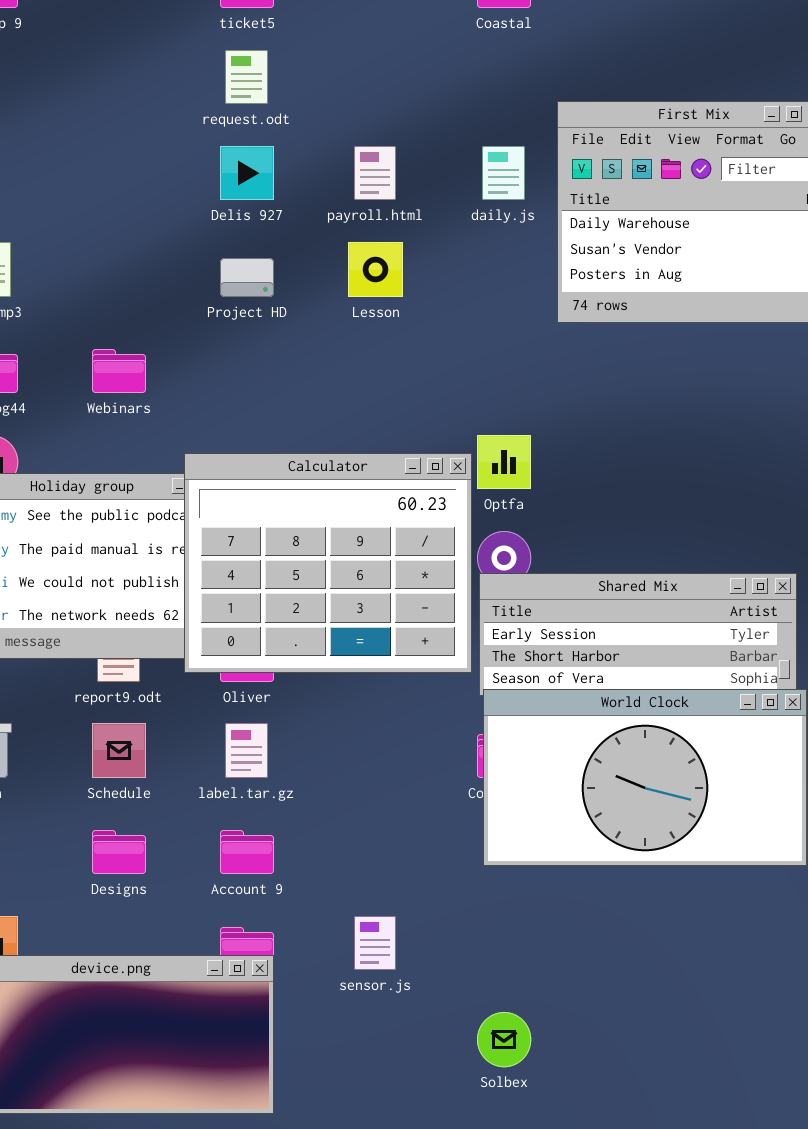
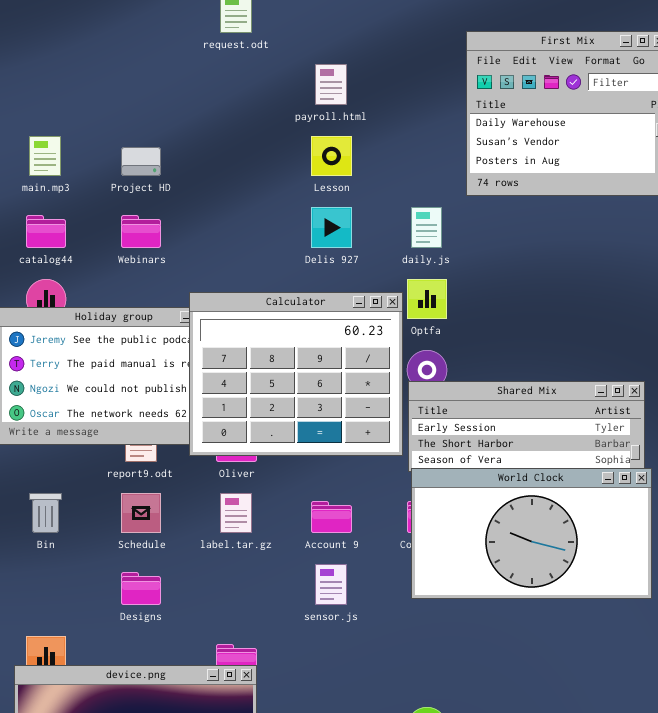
Delis 927: [220,146,274,200] -> [311,207,352,248], moved
daily.js: [482,146,525,200] -> [411,207,442,248], moved
Project HD: [220,258,274,297] -> [121,147,161,176], moved
Account 9: [220,830,274,874] -> [311,501,352,533], moved
sensor.js: [354,916,396,970] -> [315,564,347,605], moved

